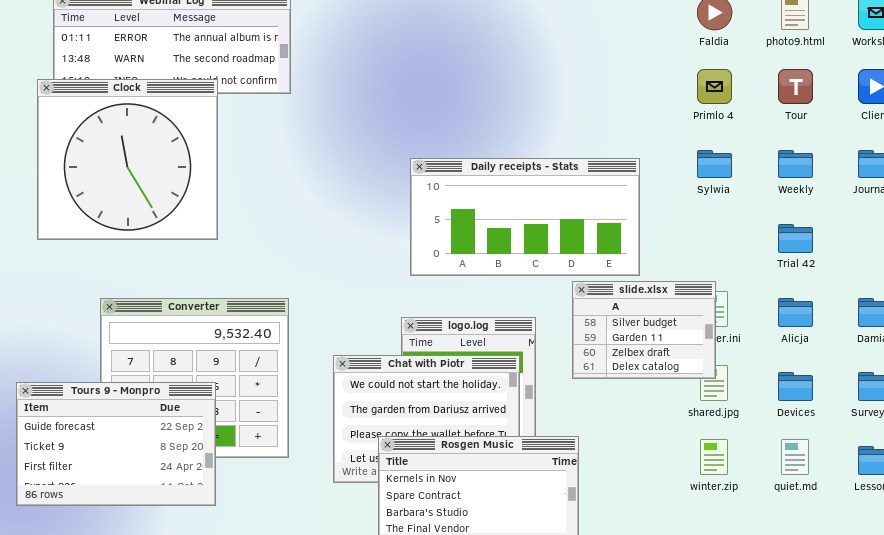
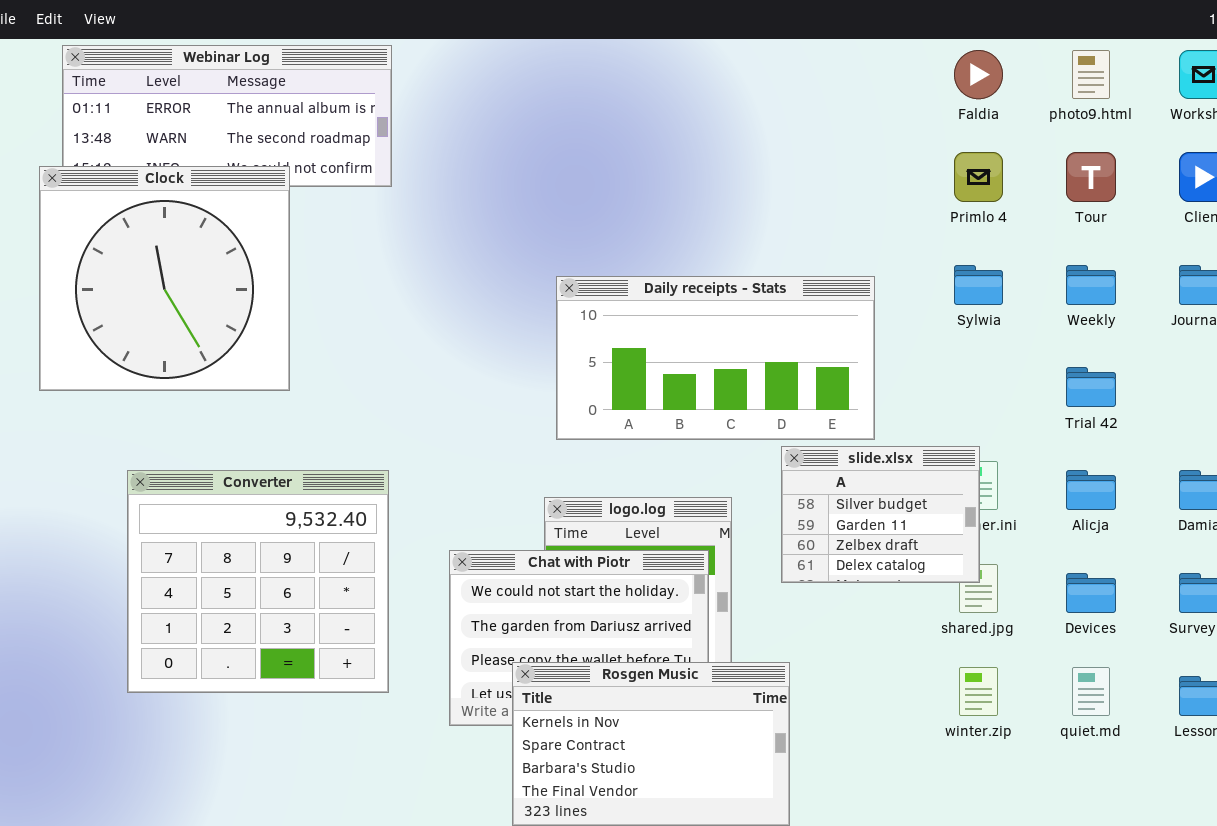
Tours 9 - Monpro: [16,382,216,506] -> none, closed

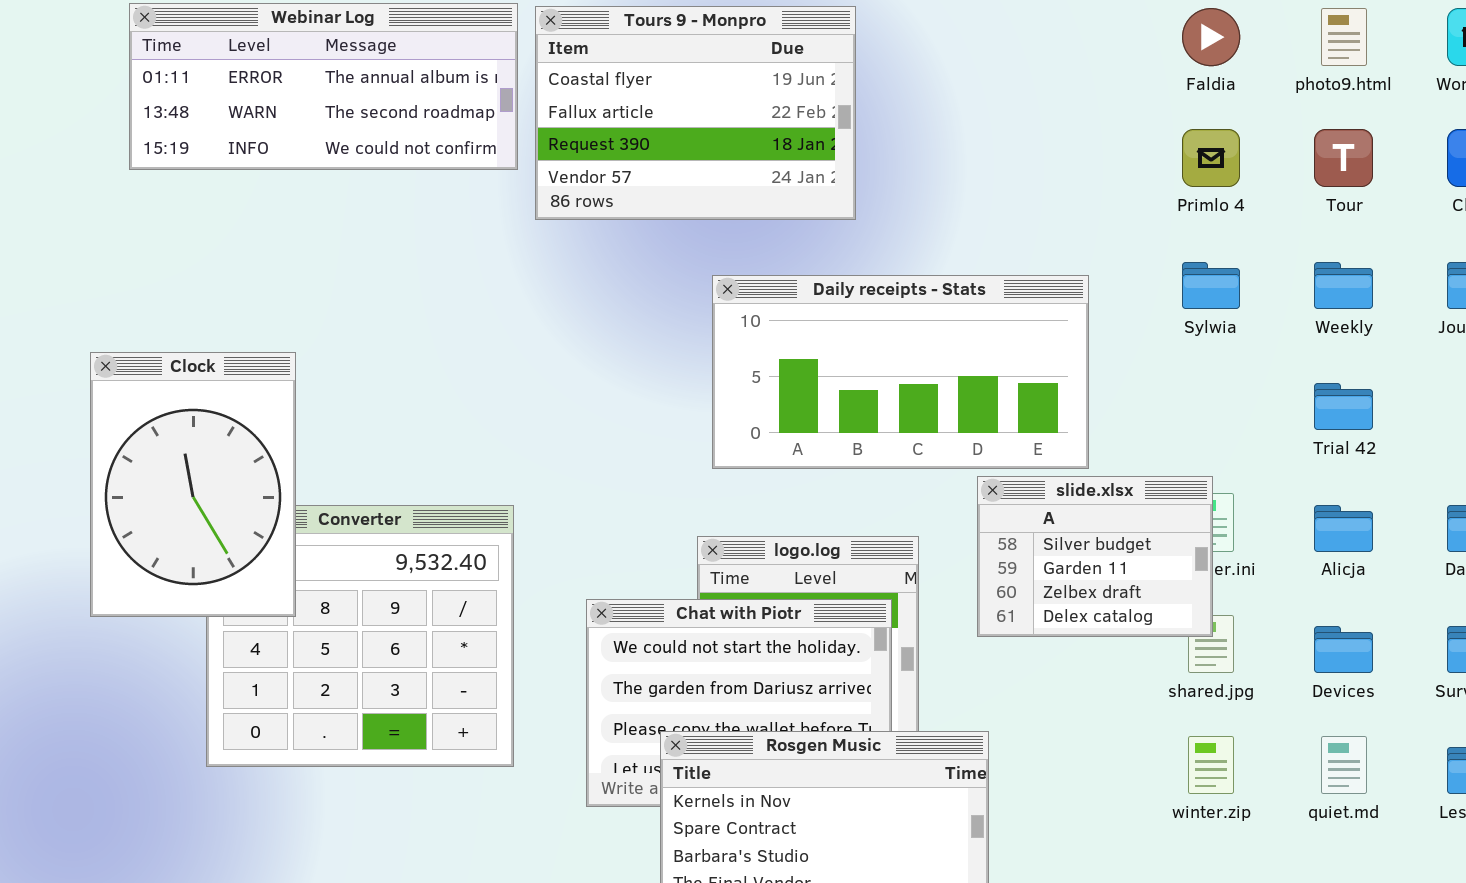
Tours 9 - Monpro: none -> [535,6,856,220], opened
Clock: [39,166,290,391] -> [90,352,296,617], moved, resized

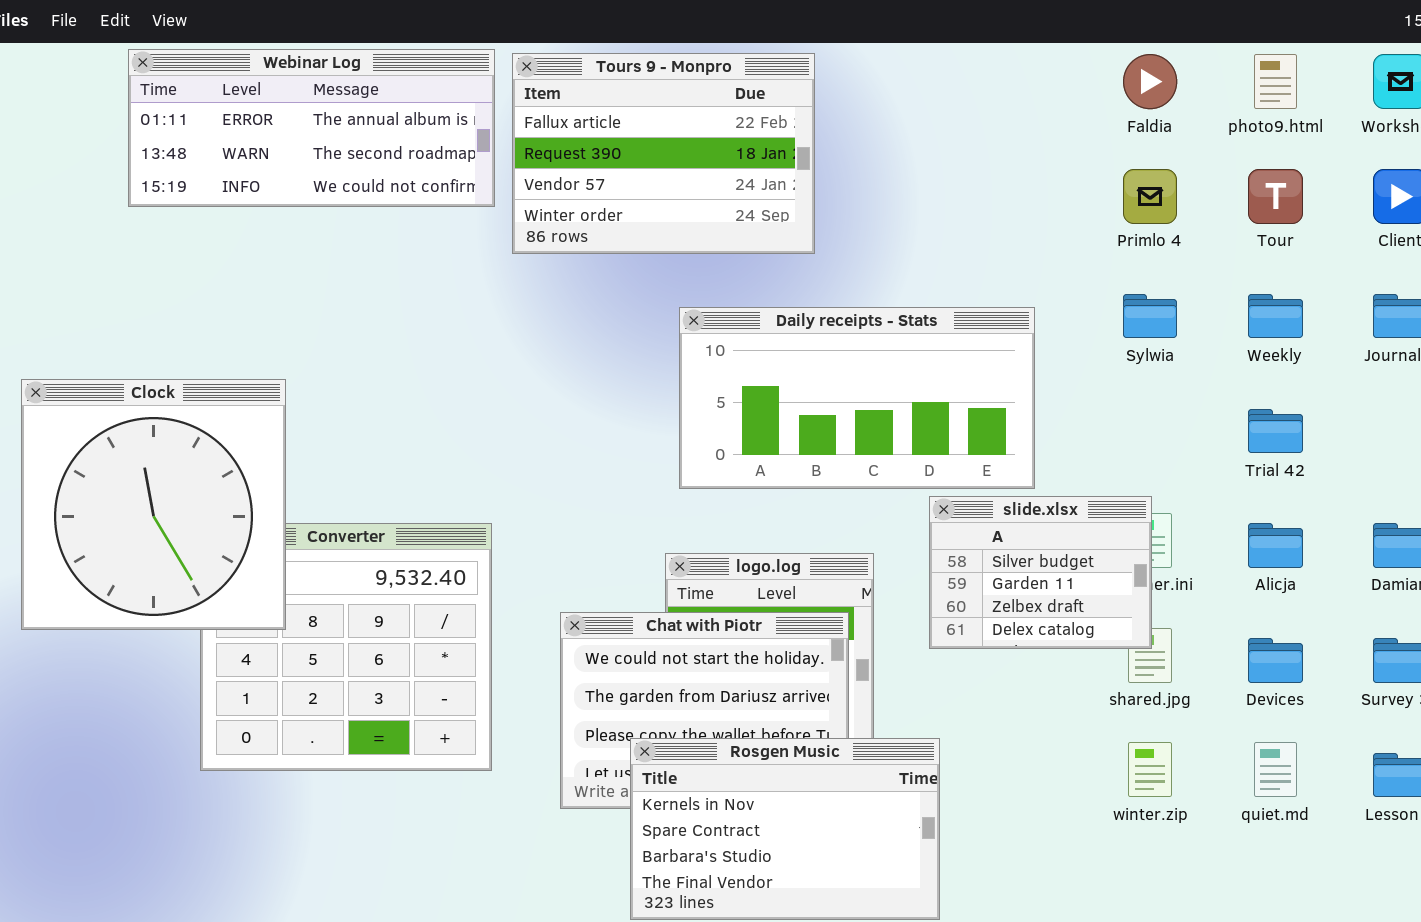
Tours 9 - Monpro: [535,6,856,220] -> [512,53,815,254], scrolled down 1 row
Clock: [90,352,296,617] -> [21,379,286,630], resized

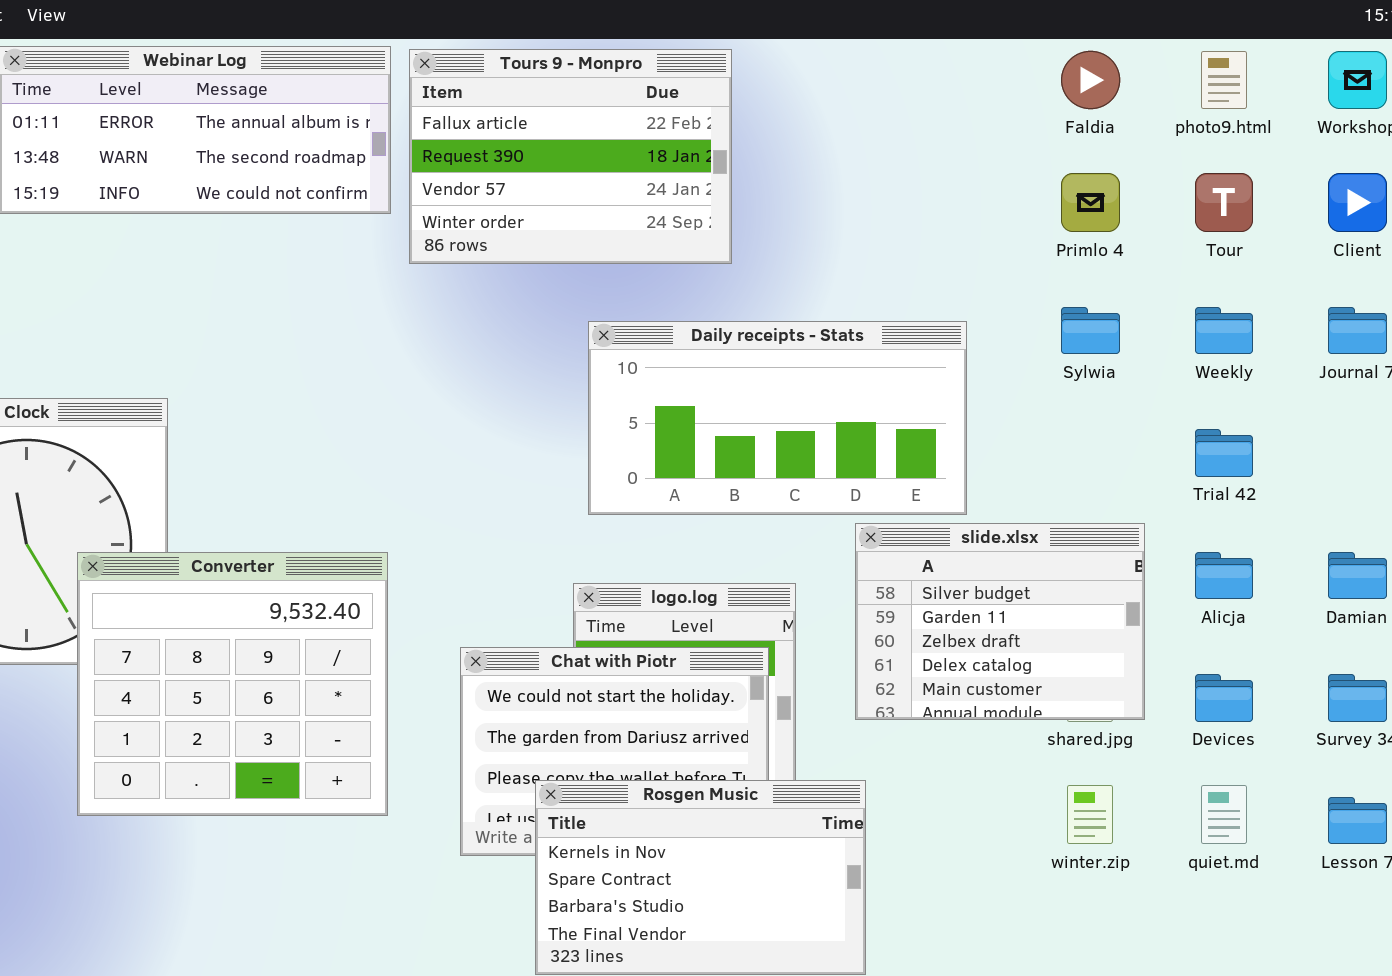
slide.xlsx: [929,496,1152,649] -> [855,523,1145,720], resized
Converter: [200,523,492,771] -> [77,552,388,816], raised

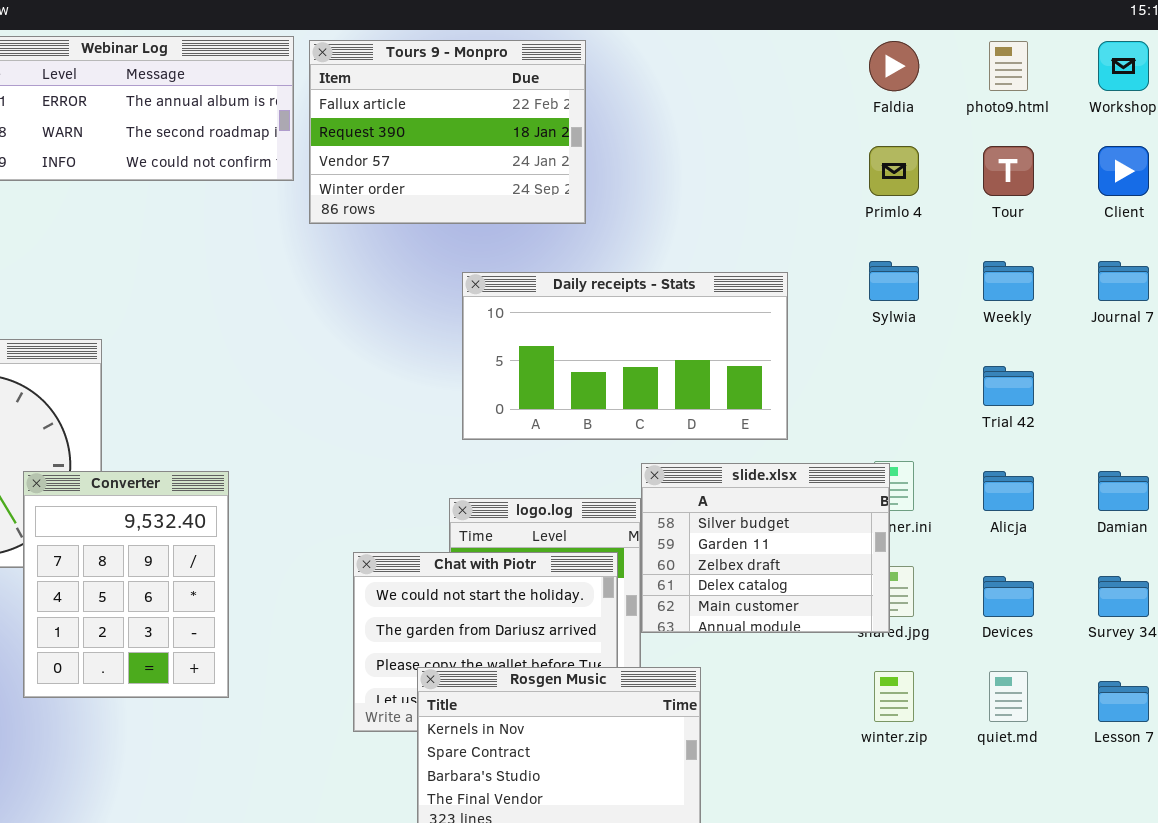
slide.xlsx: [855,523,1145,720] -> [641,463,890,633], moved
Converter: [77,552,388,816] -> [23,471,229,698], resized

